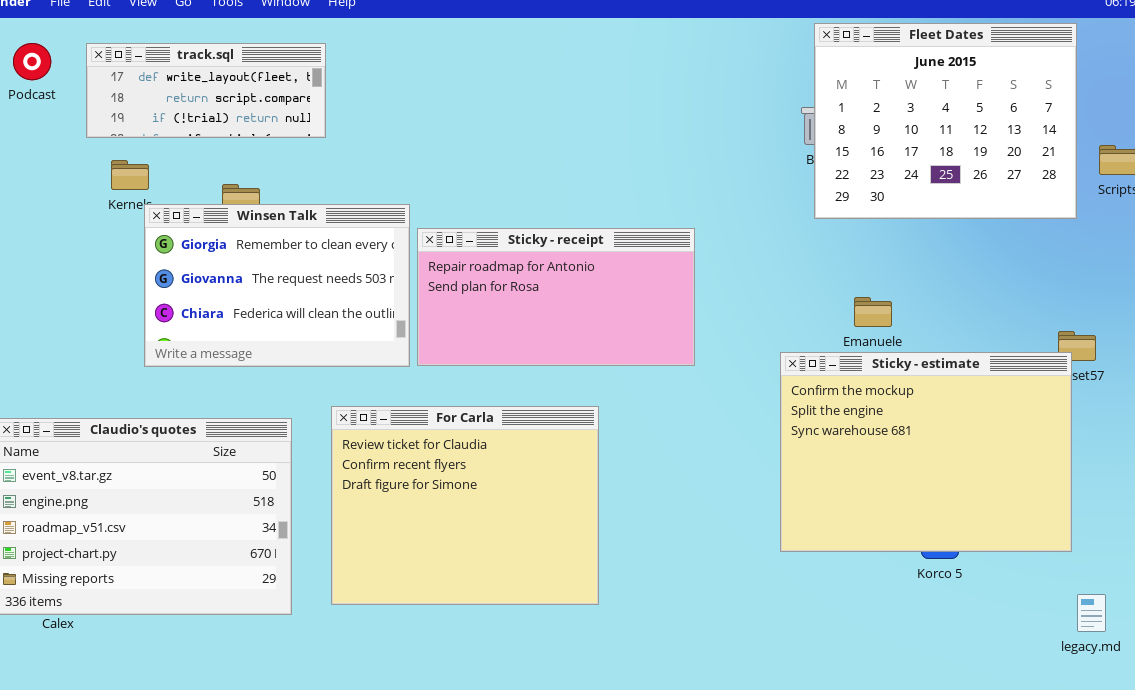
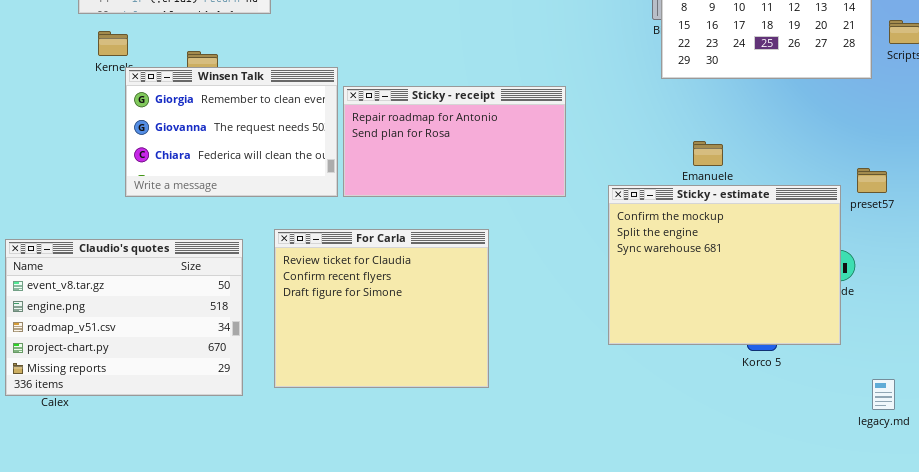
Sticky - estimate: [780,352,1072,552] -> [608,185,841,345], moved

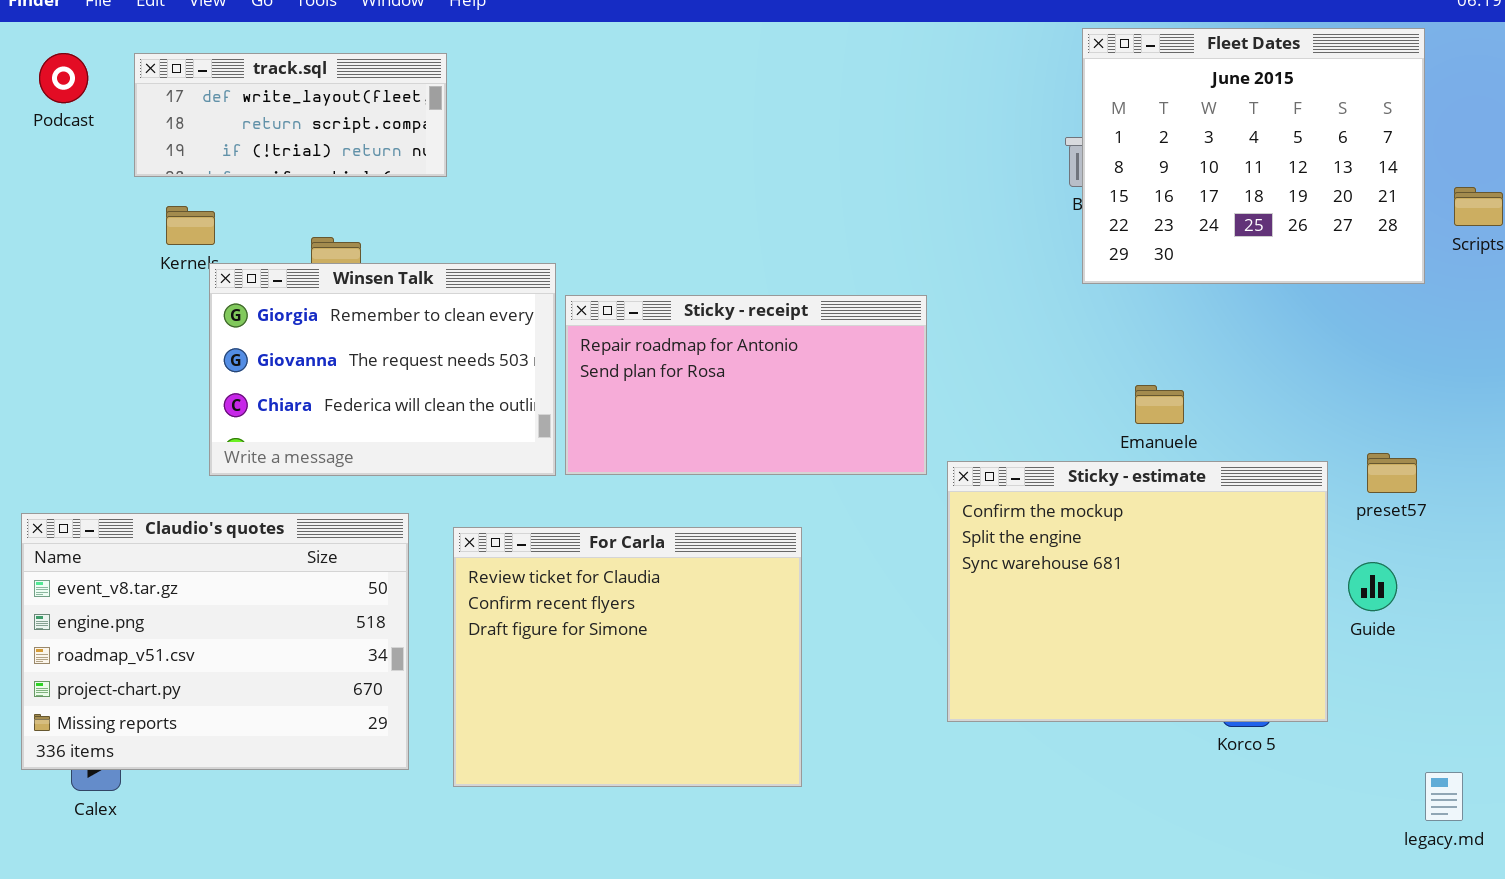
preset57: [857,168,887,193] -> [1367,453,1417,493], moved
Sticky - estimate: [608,185,841,345] -> [947,461,1328,722], moved
Claudio's quotes: [5,239,243,396] -> [21,513,409,770], moved

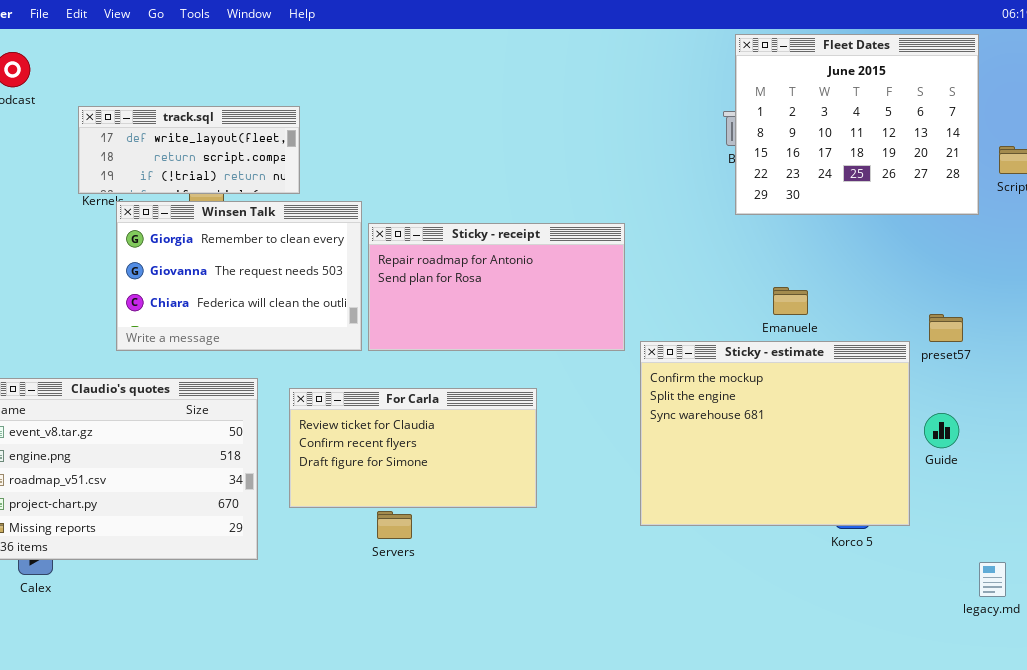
track.sql: [134,53,447,177] -> [78,106,300,194], moved
preset57: [1367,453,1417,493] -> [929,314,963,342], moved
For Carla: [453,527,802,787] -> [289,388,537,508], resized

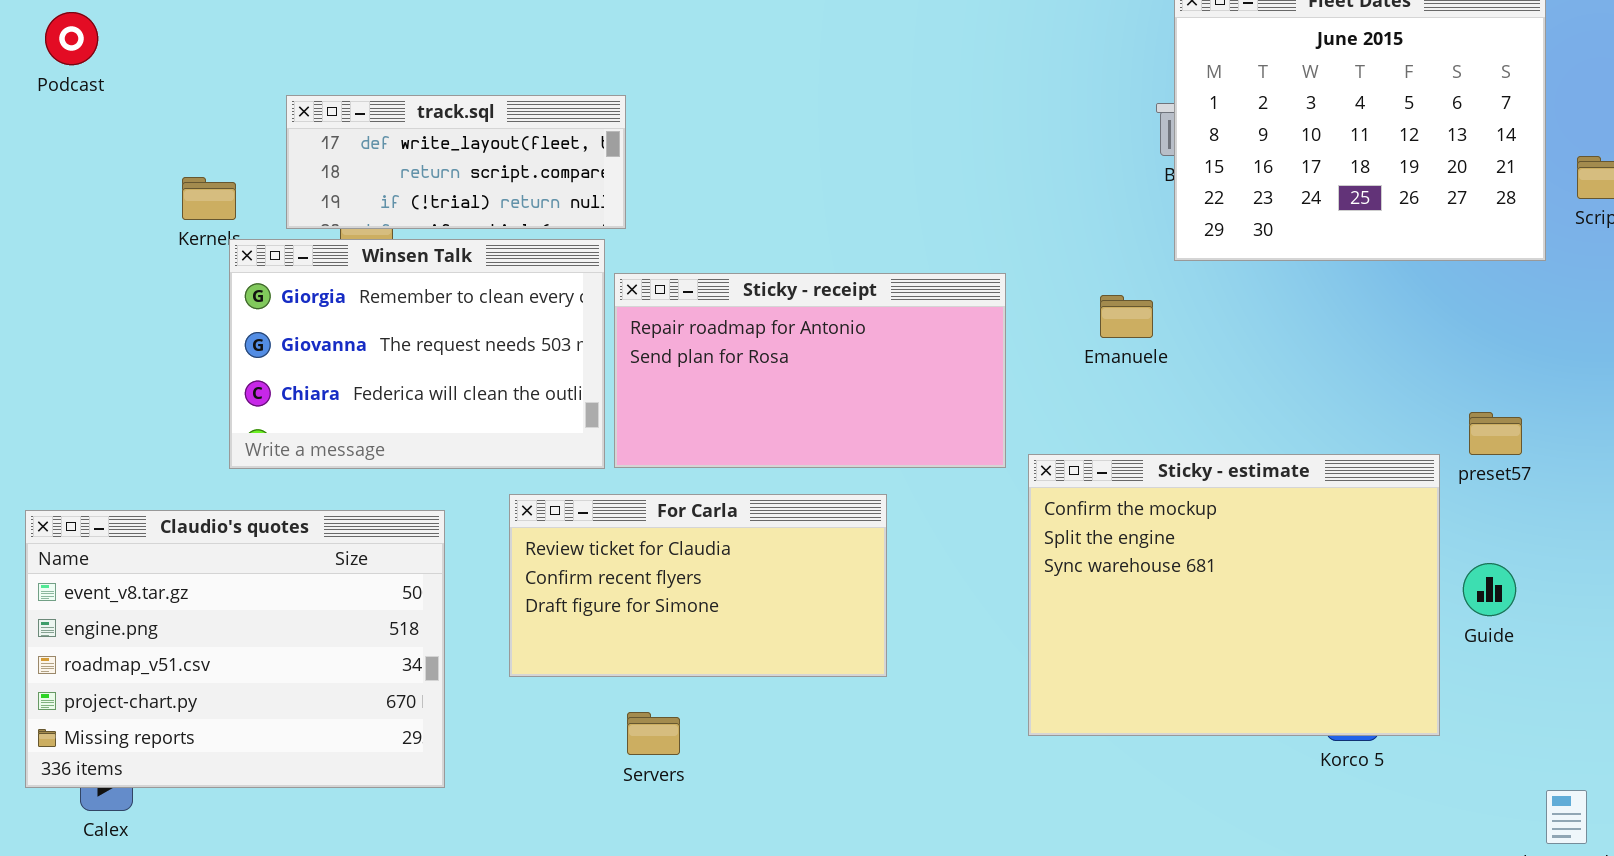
track.sql: [78,106,300,194] -> [286,95,626,229], moved
Emanuele: [773,287,808,315] -> [1100,295,1153,338], moved
For Carla: [289,388,537,508] -> [509,494,887,677], moved

